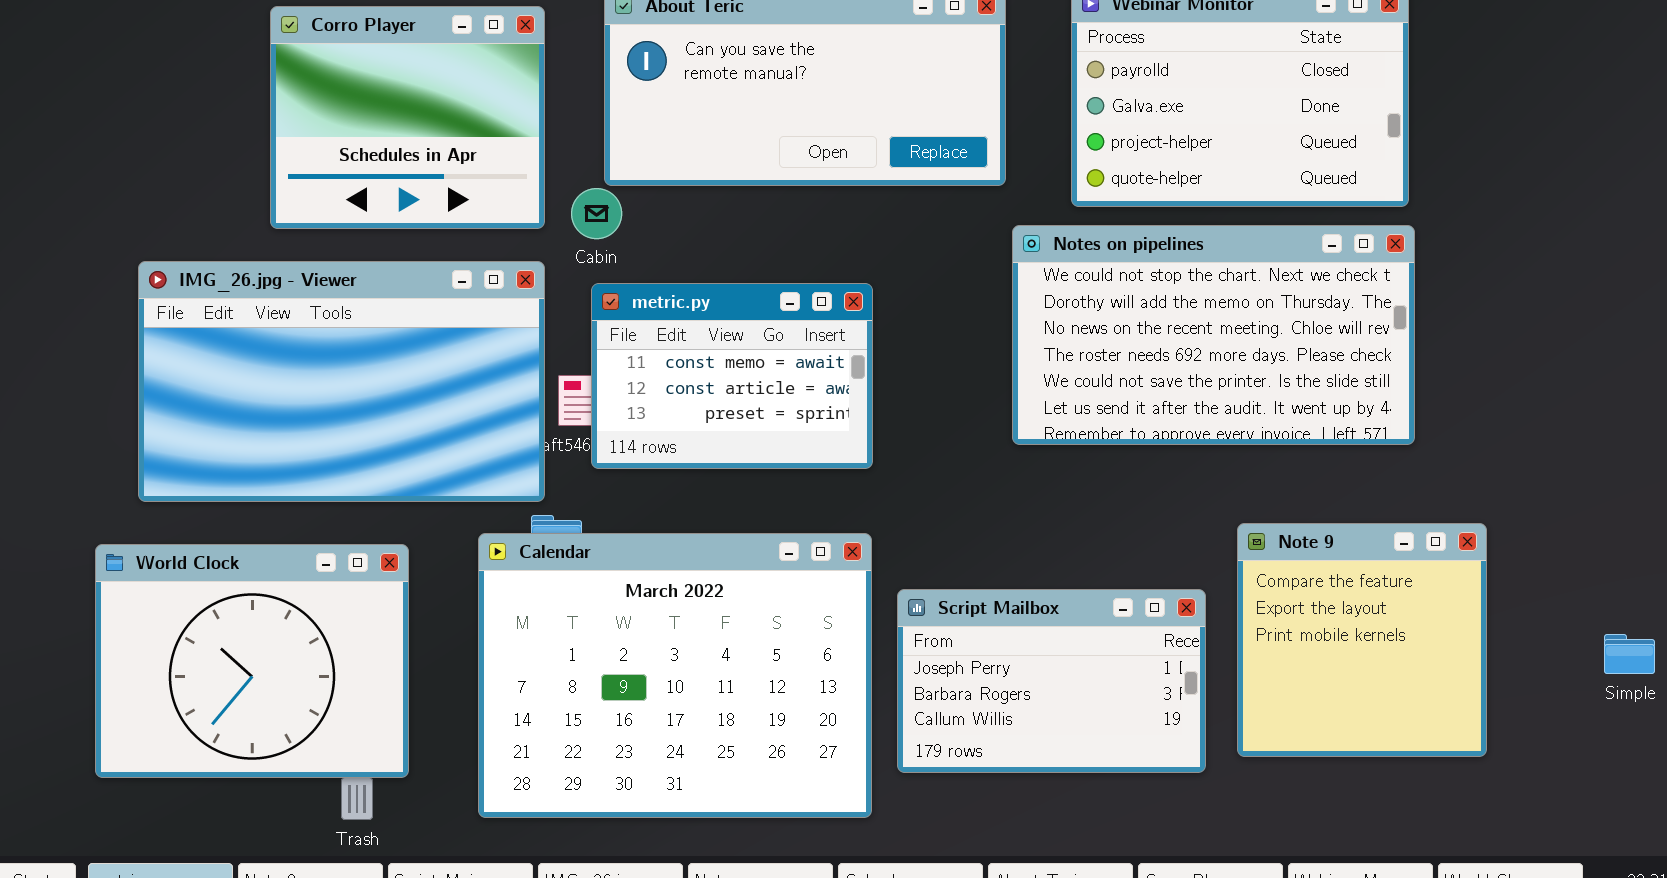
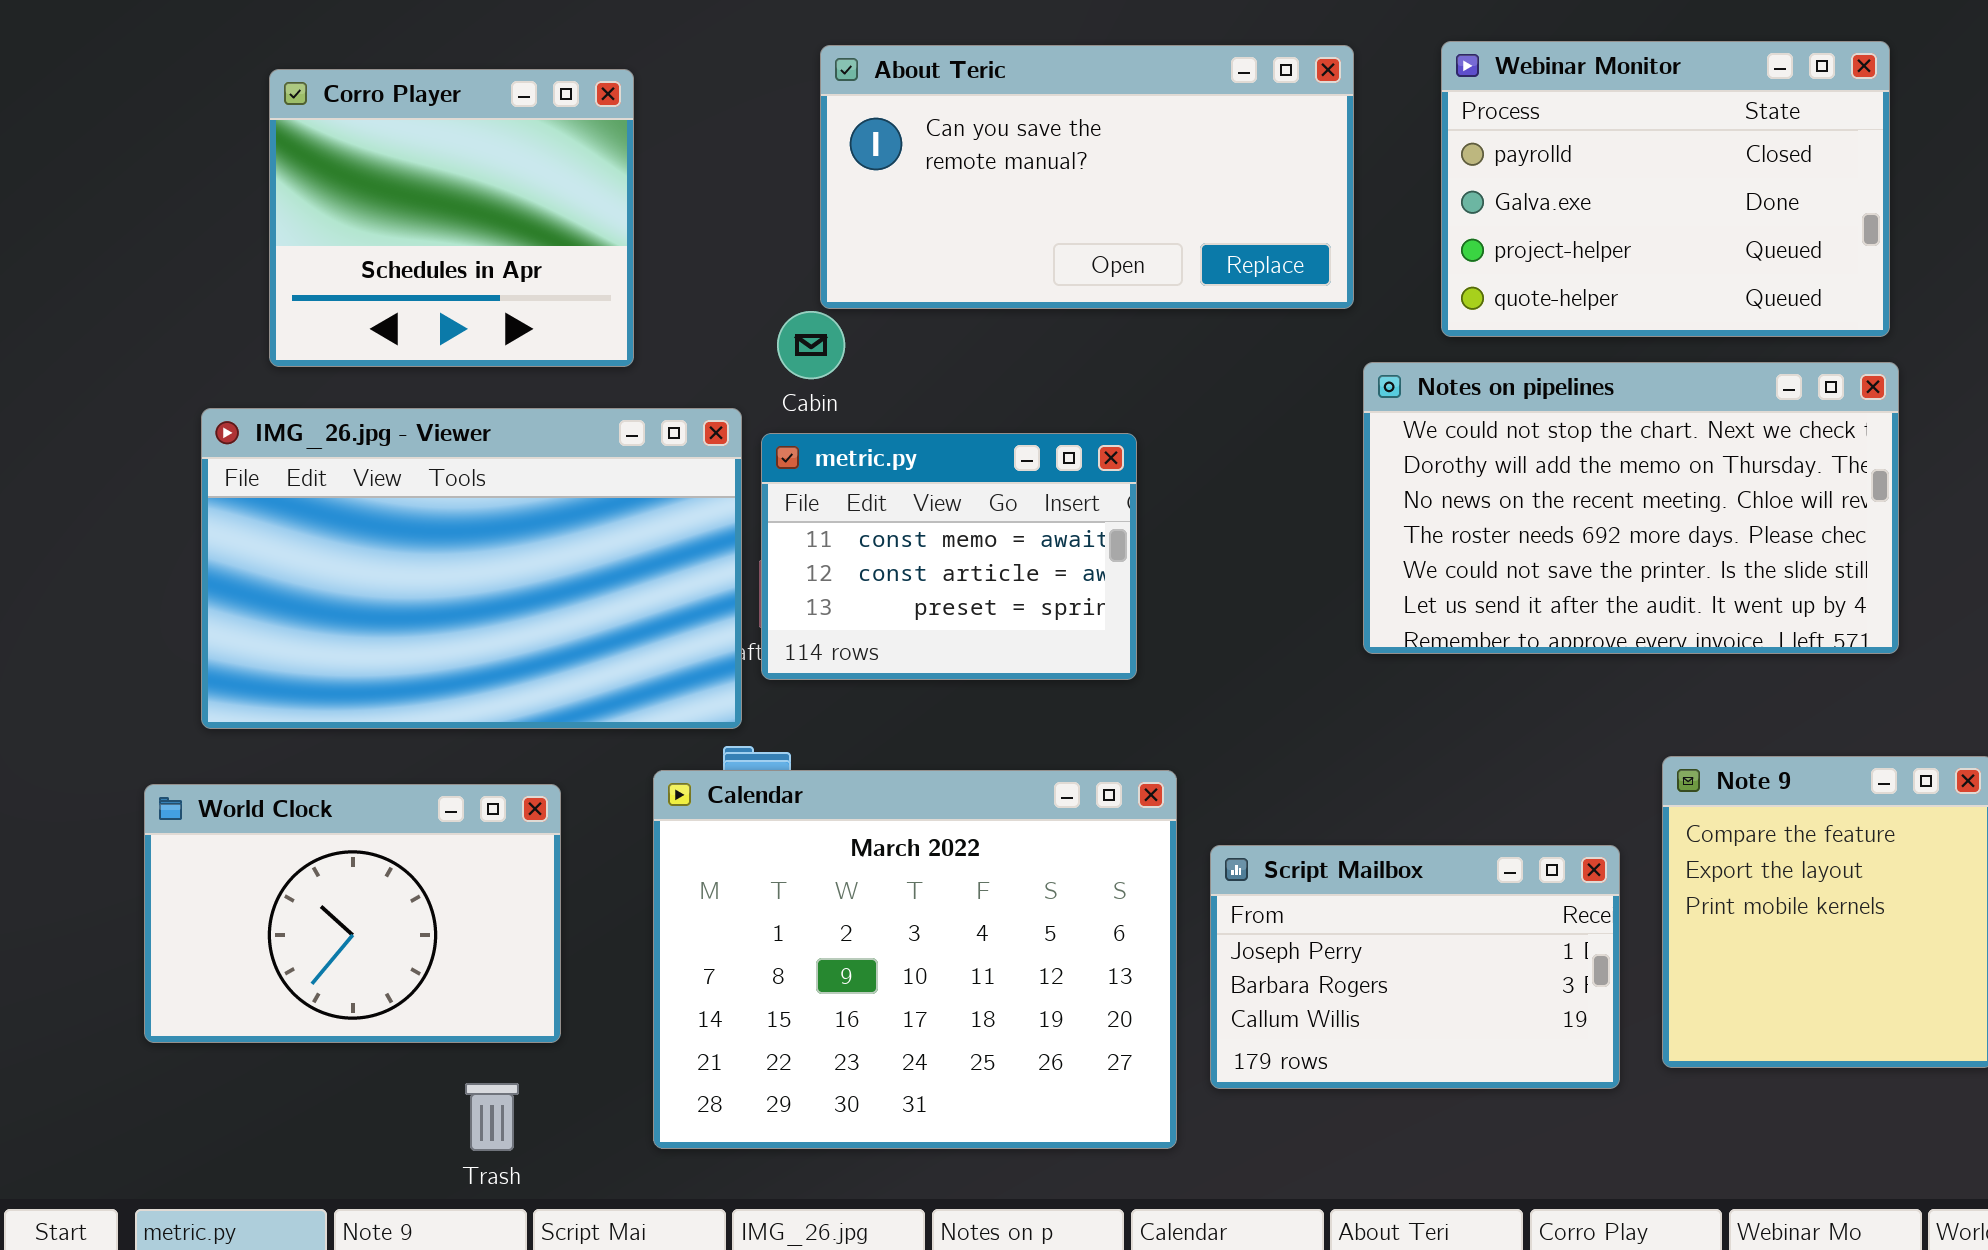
Corro Player: [270,6,545,229] -> [269,69,634,367], moved
metric.py: [591,283,873,469] -> [761,433,1137,680], moved
World Clock: [95,544,409,778] -> [144,784,561,1043], resized

